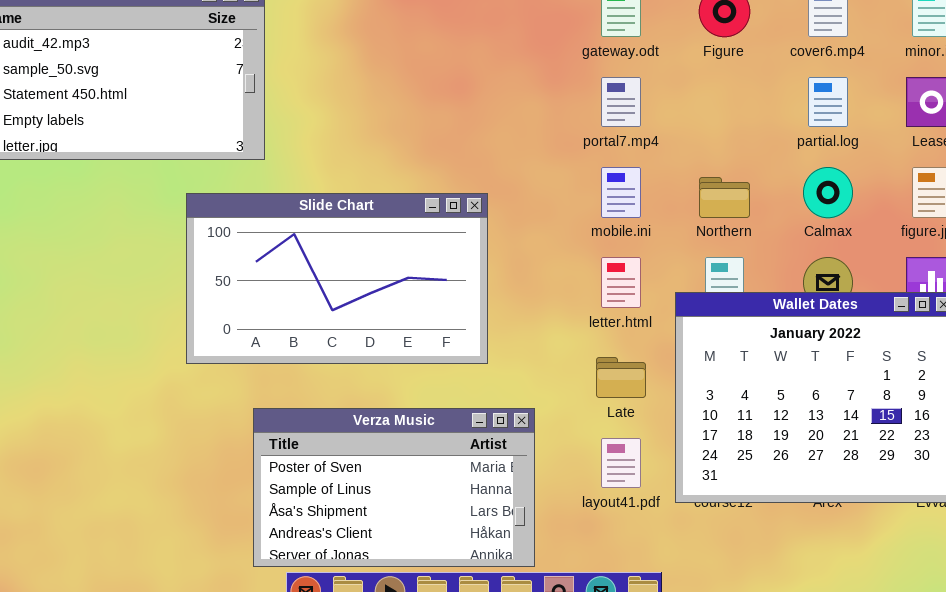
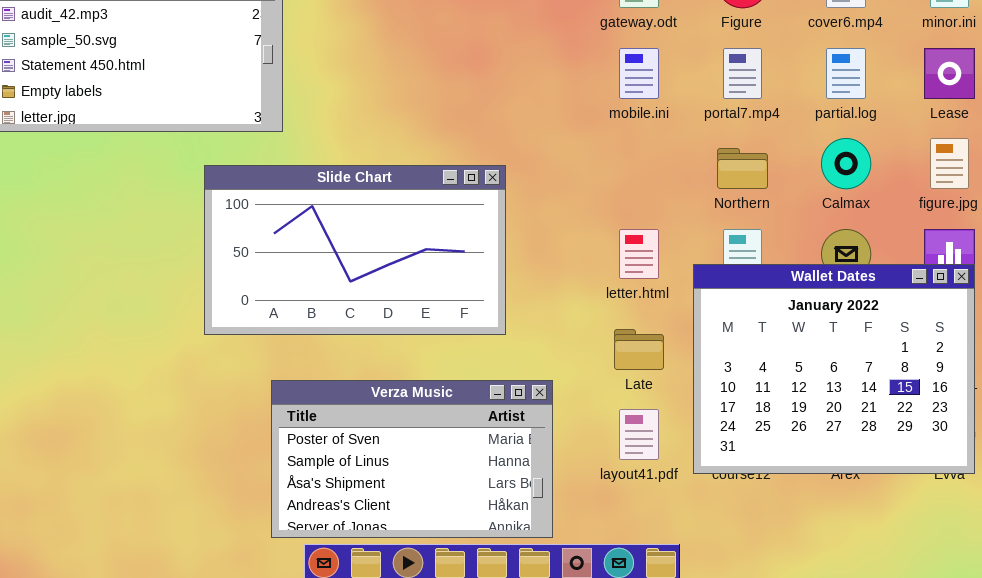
portal7.mp4: [601,77,641,127] -> [723,48,762,99], moved
mobile.ini: [601,167,641,218] -> [619,48,659,99], moved

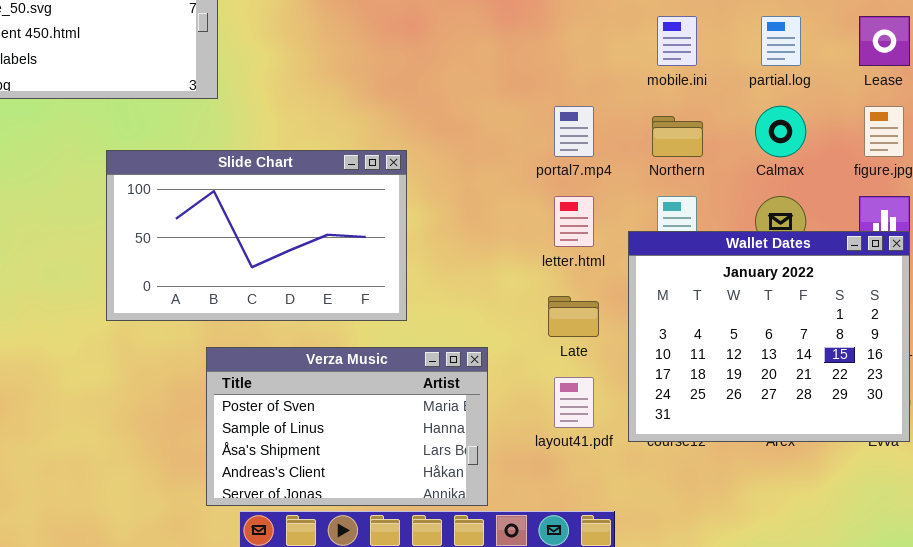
mobile.ini: [619,48,659,99] -> [657,16,697,66], moved
portal7.mp4: [723,48,762,99] -> [554,106,594,157], moved
Slide Chart: [204,165,506,335] -> [106,150,407,321], moved

